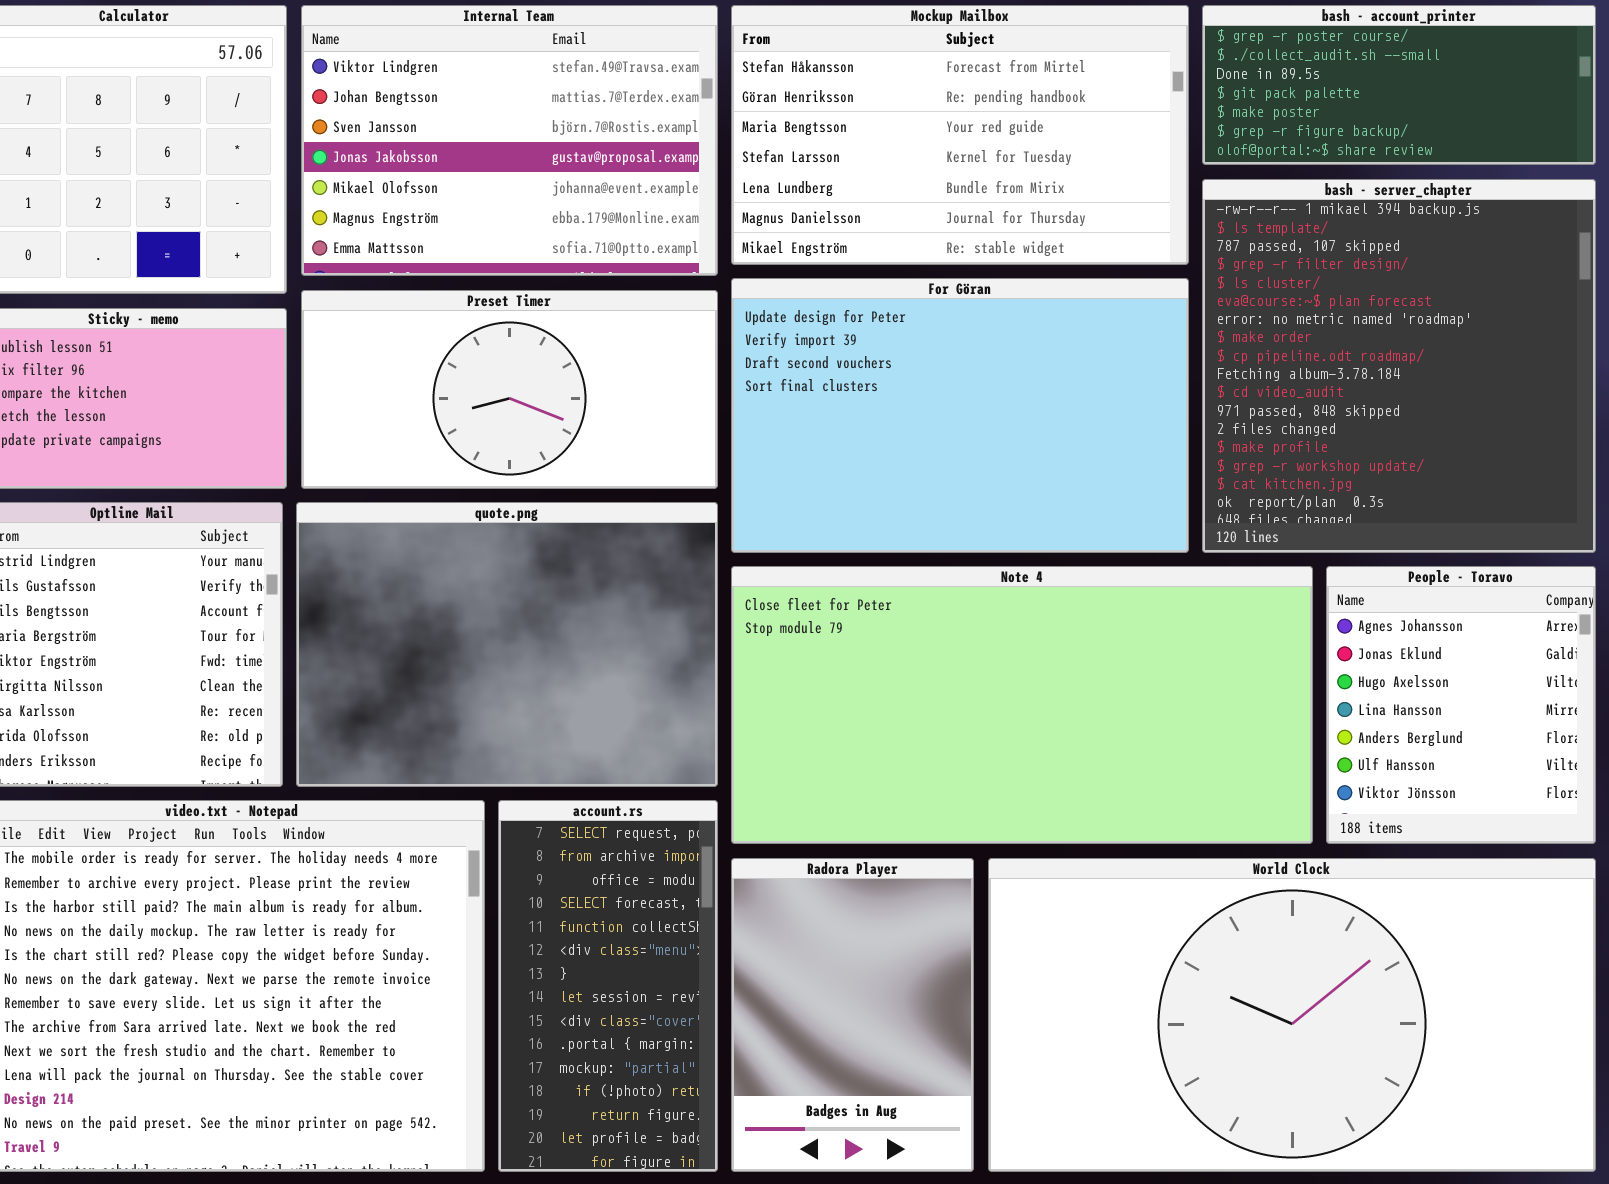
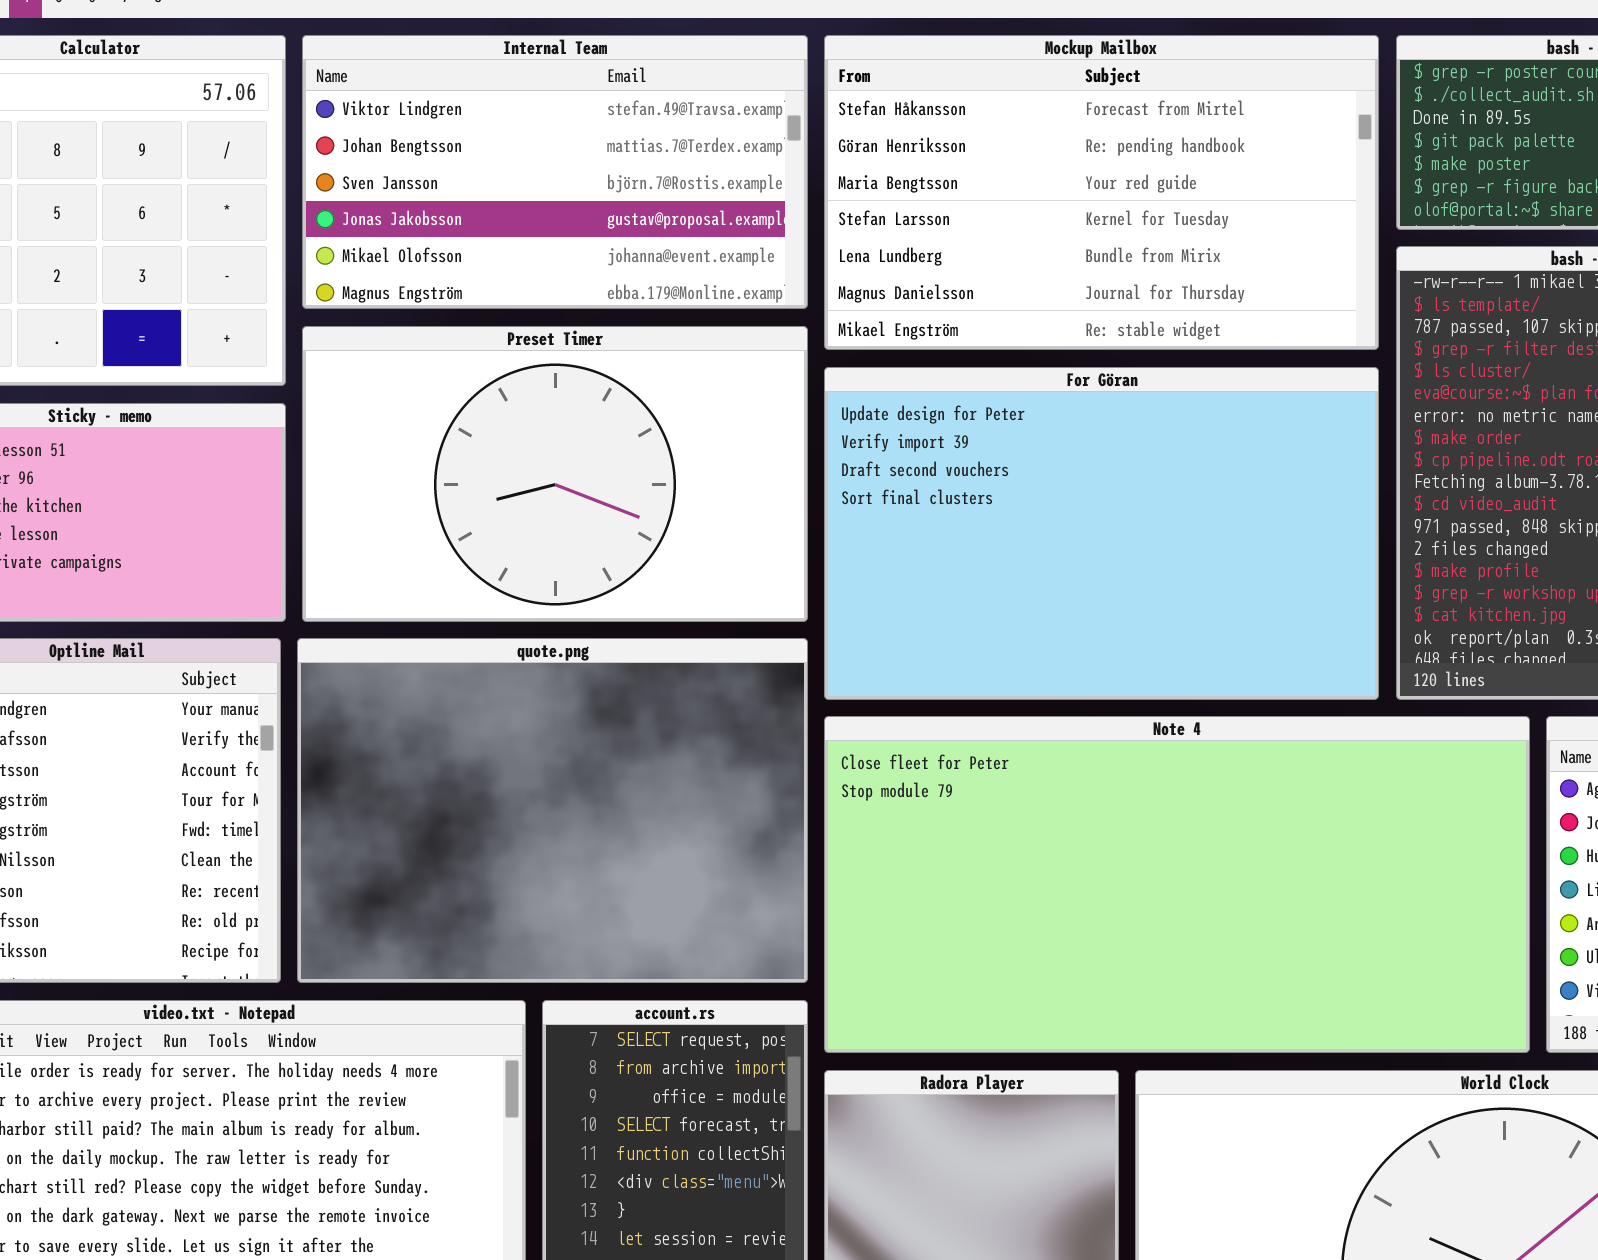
Internal Team: [301,5,718,276] -> [302,35,808,309], resized
Preset Timer: [301,290,718,489] -> [302,326,808,622], resized

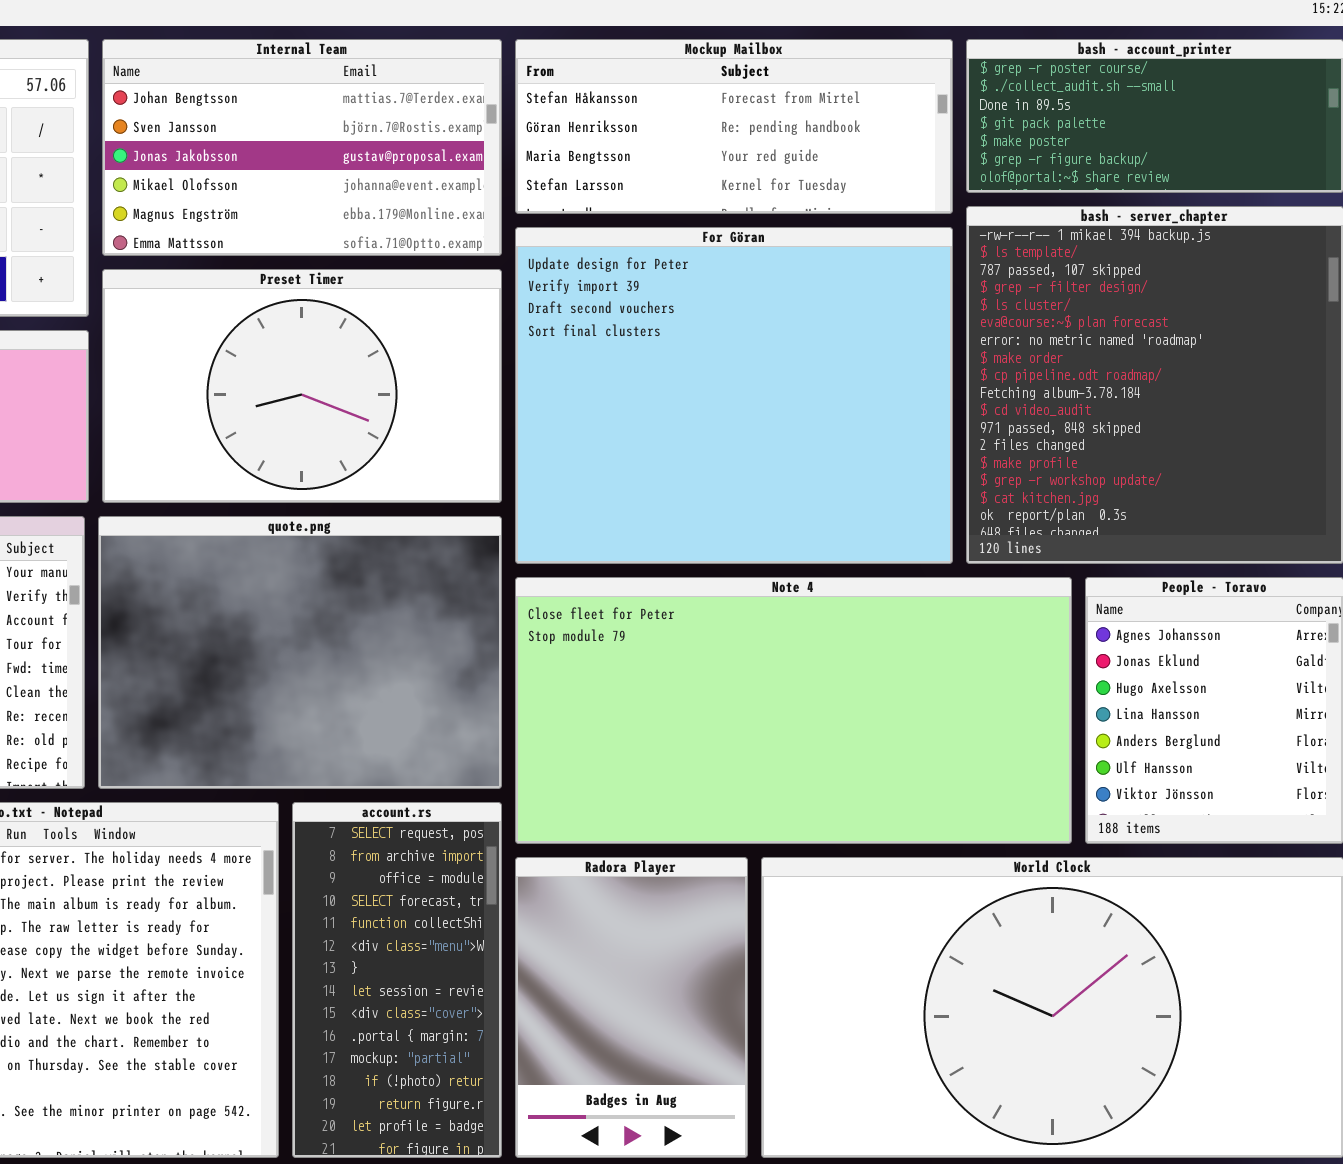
Internal Team: [302,35,808,309] -> [102,39,502,256], scrolled down 1 row
Mockup Mailbox: [824,35,1379,350] -> [515,39,953,214], resized
For Göran: [824,367,1379,700] -> [515,227,953,564], resized

